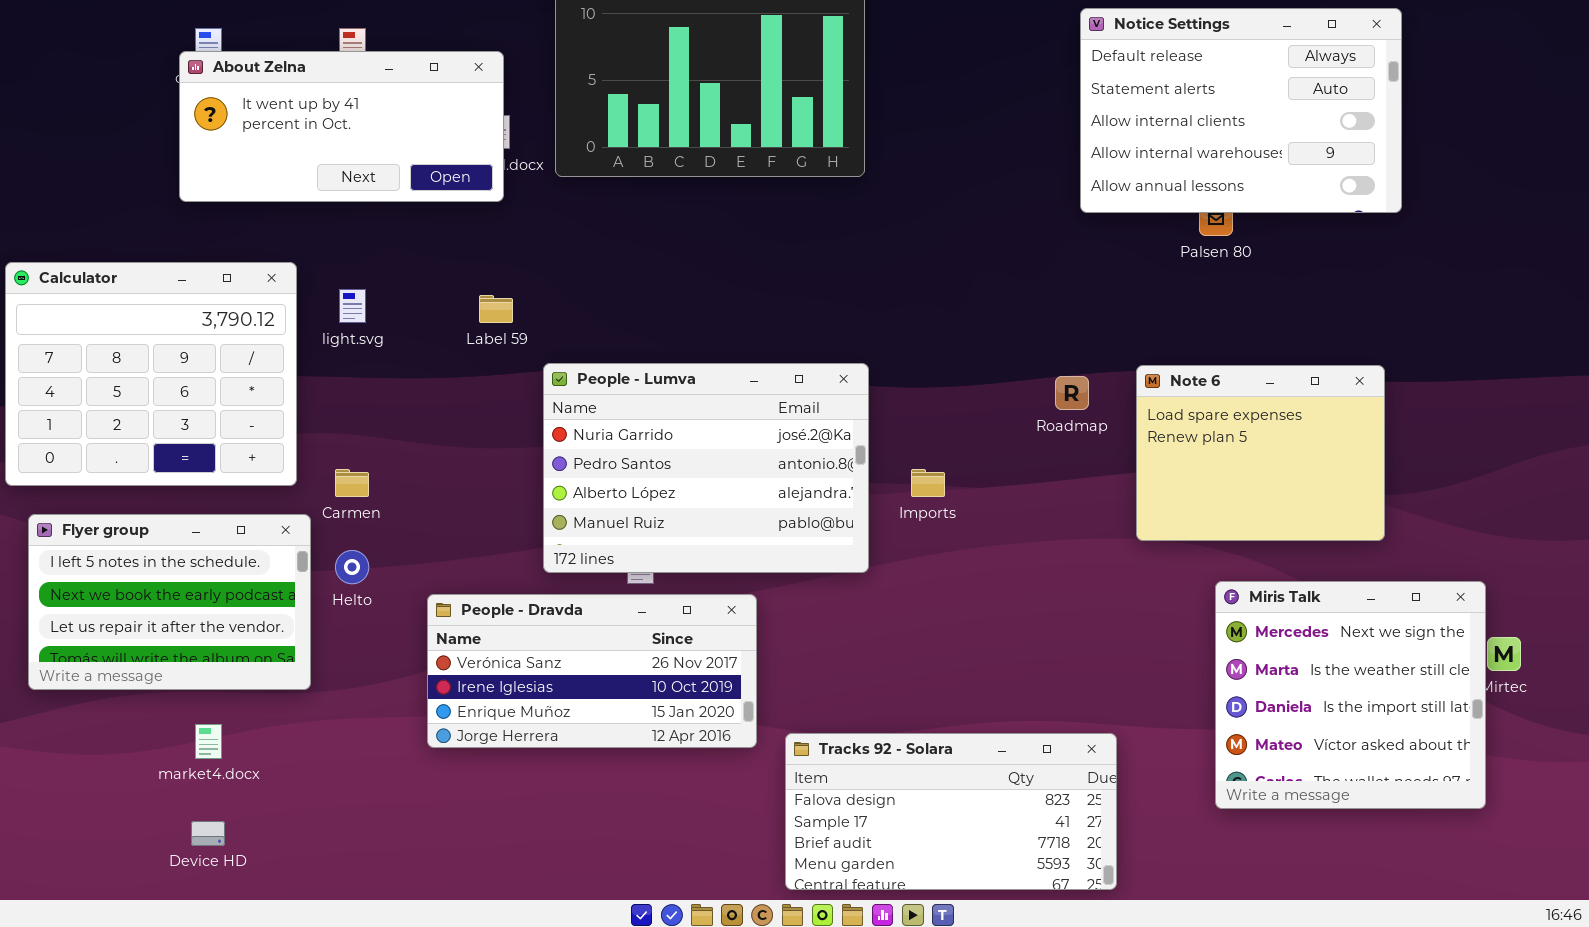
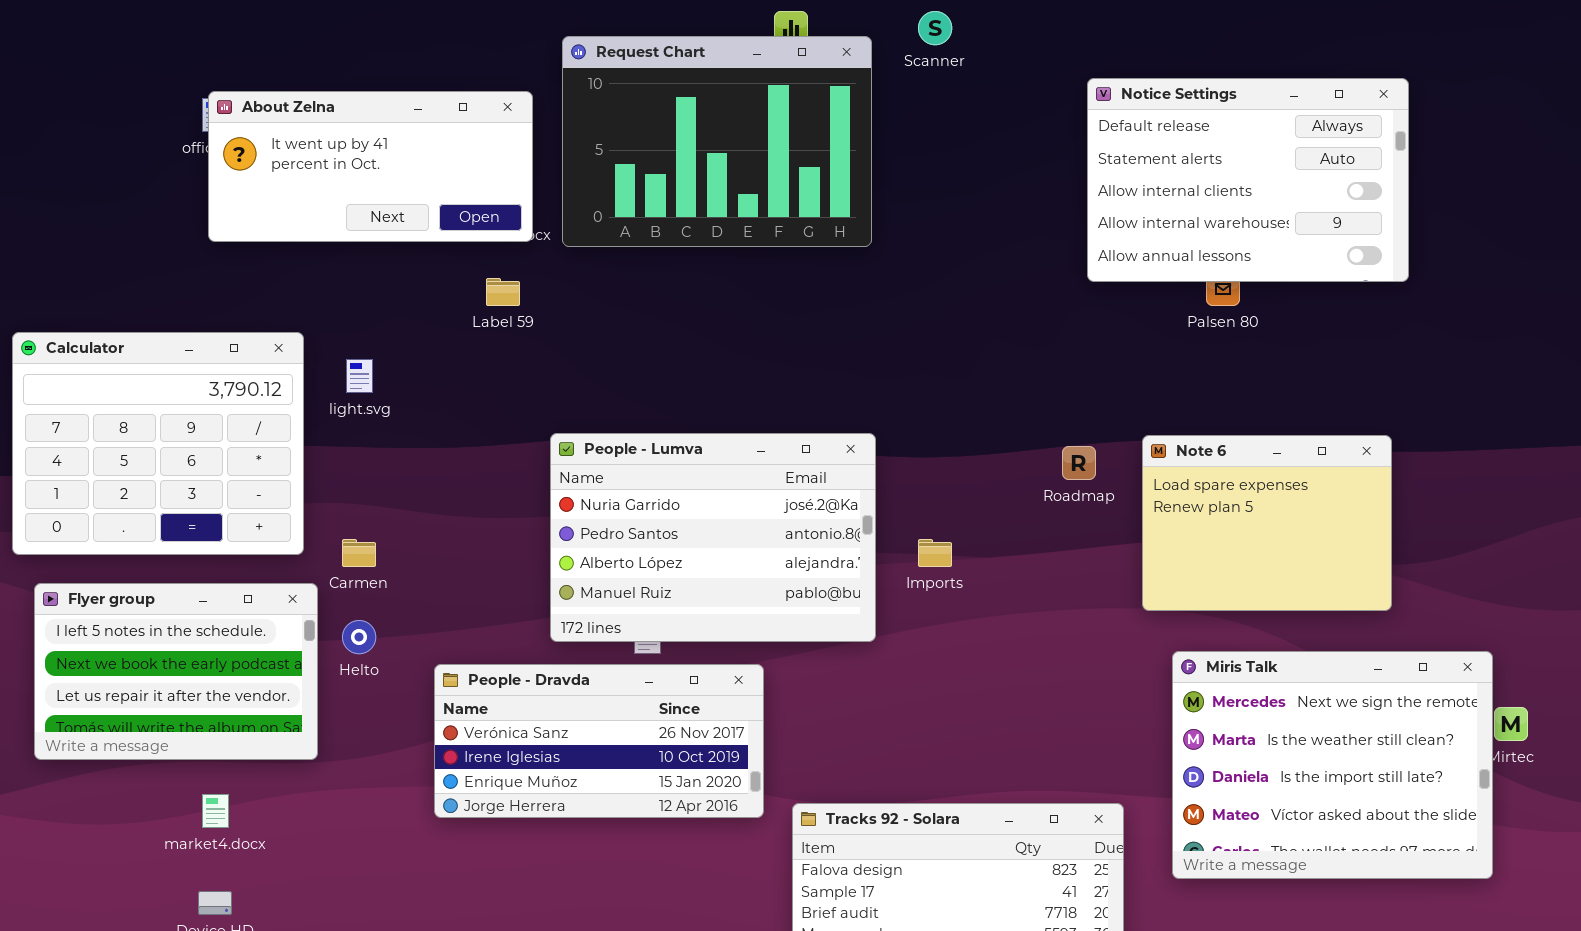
About Zelna: [179,51,504,202] -> [208,91,533,242], moved
Label 59: [479,295,513,323] -> [486,278,520,306], moved
Miris Talk: [1215,581,1486,809] -> [1172,651,1493,879], resized

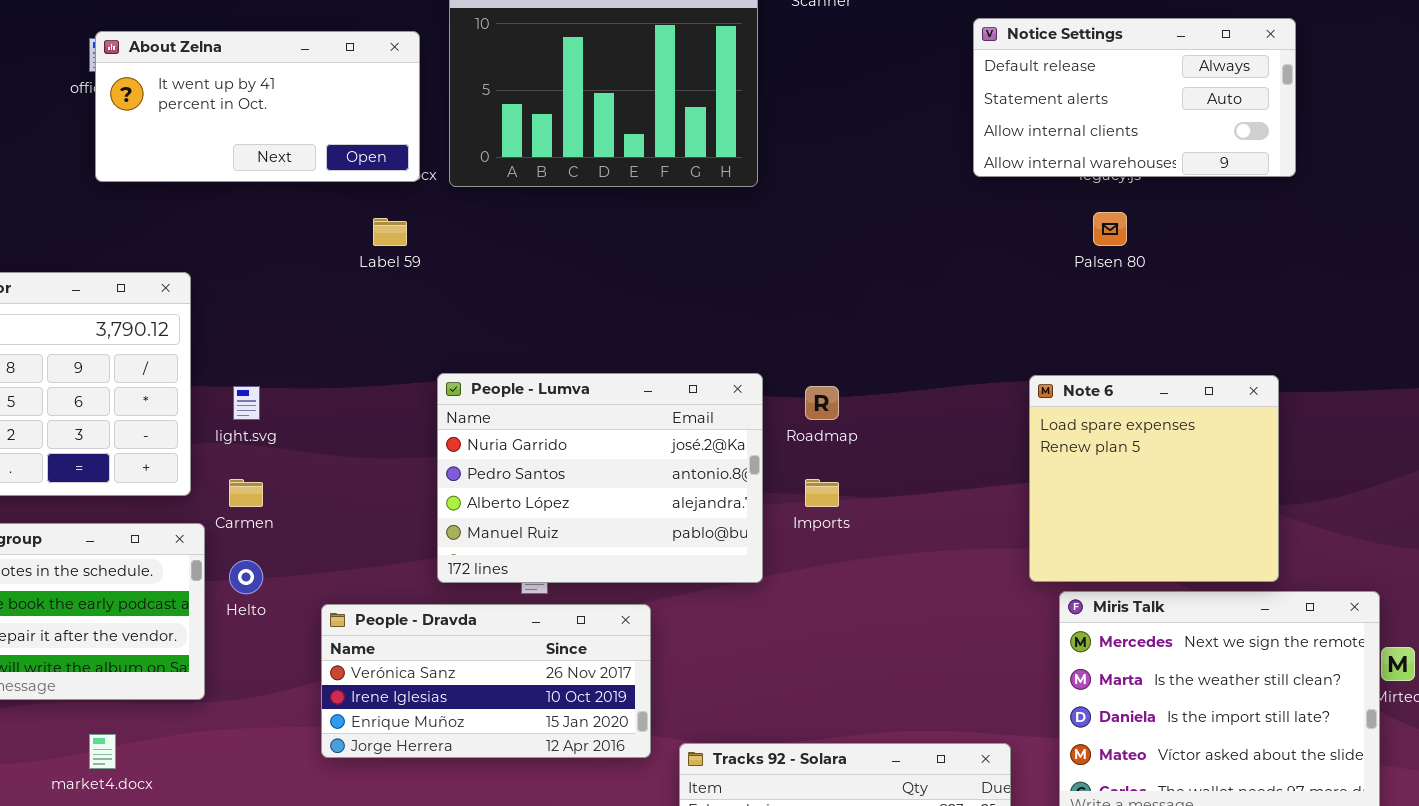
Notice Settings: [1087,78,1409,282] -> [973,18,1296,177], resized
light.svg: [346,359,373,393] -> [233,386,260,420], moved
Note 6: [1142,435,1392,611] -> [1029,375,1279,582], resized
Roadmap: [1062,446,1096,480] -> [805,386,839,420], moved

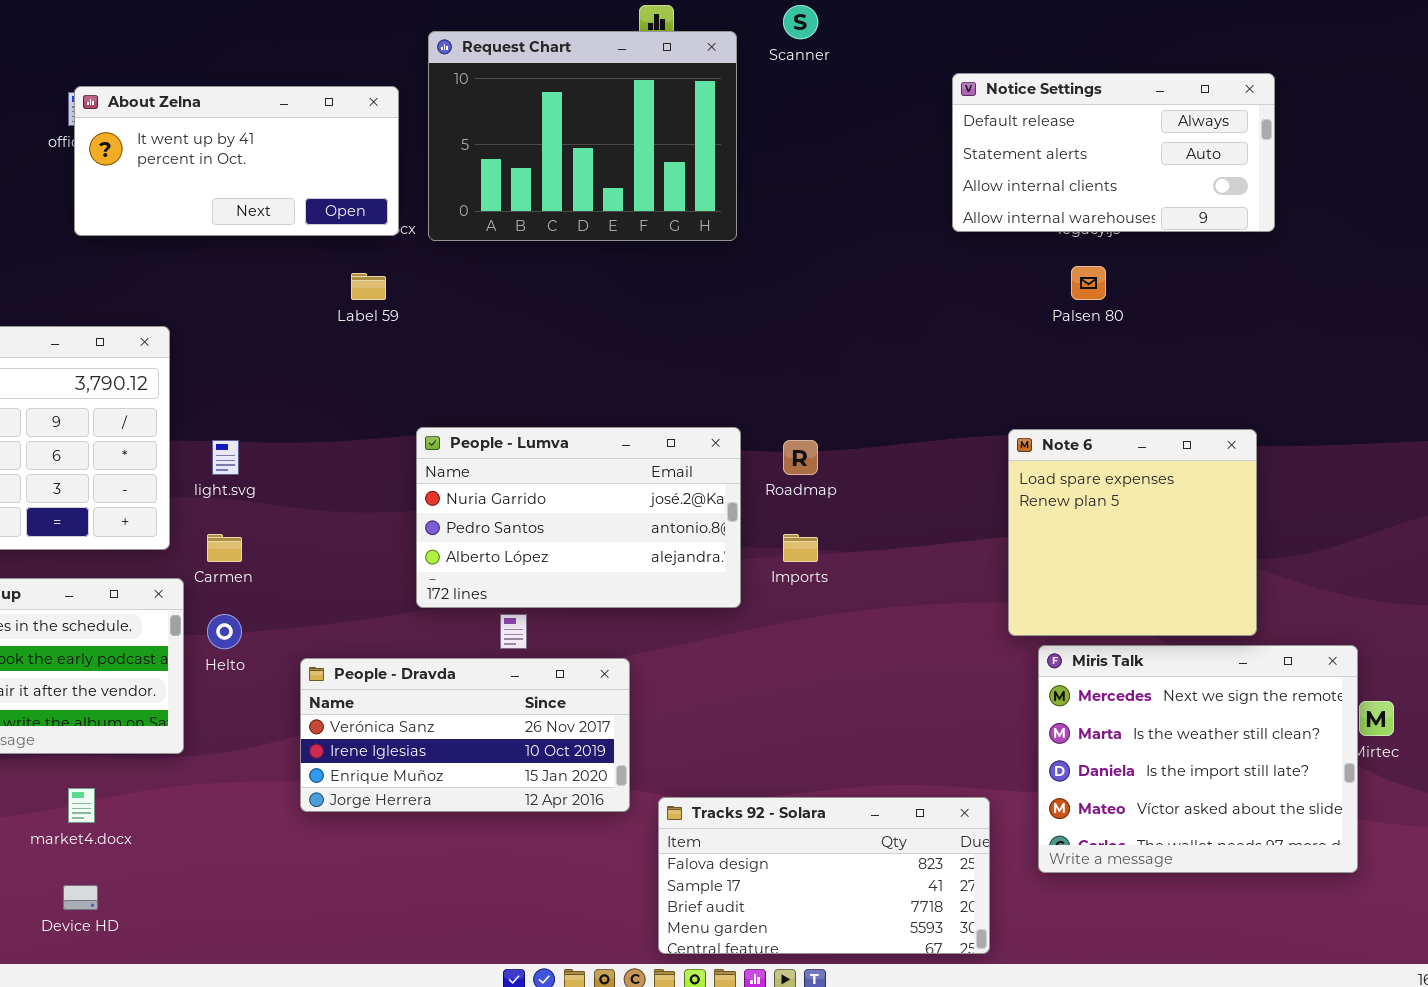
People - Lumva: [437,373,763,583] -> [416,427,741,608], resized

